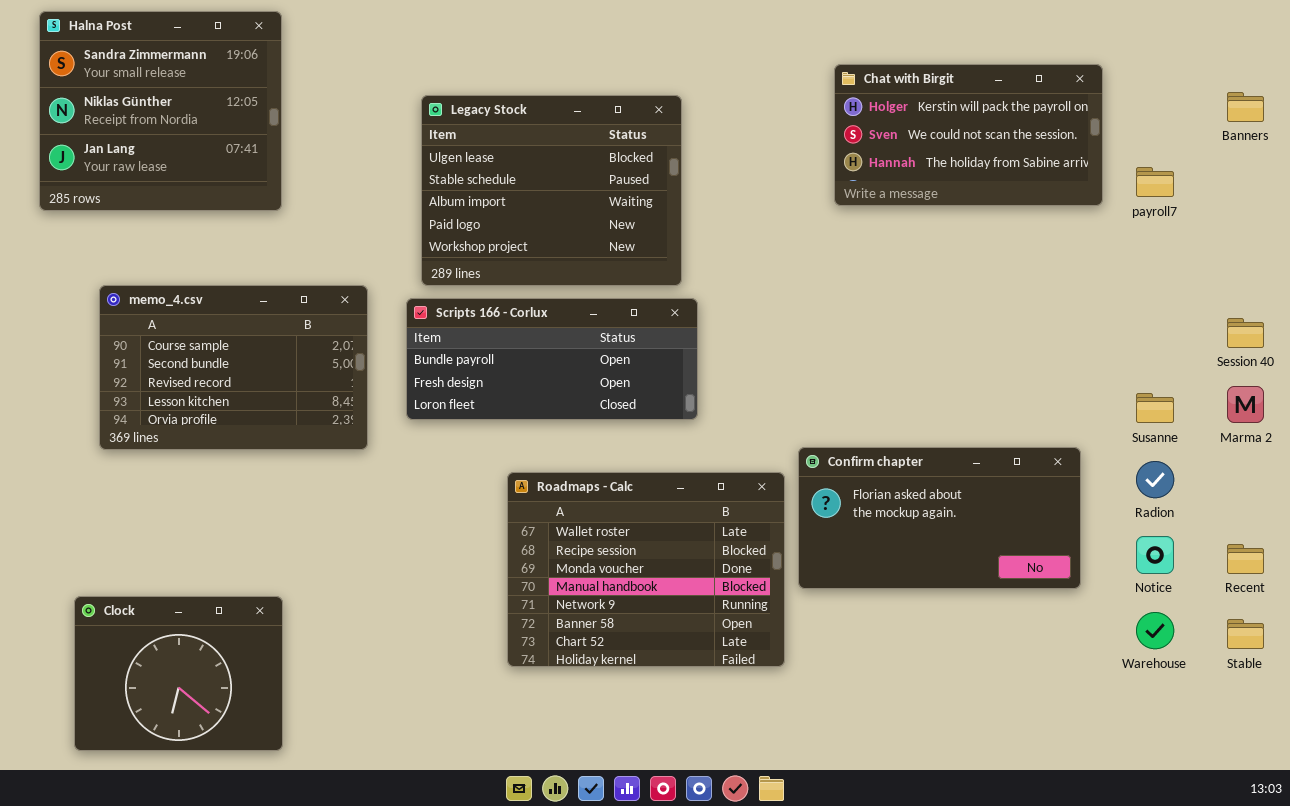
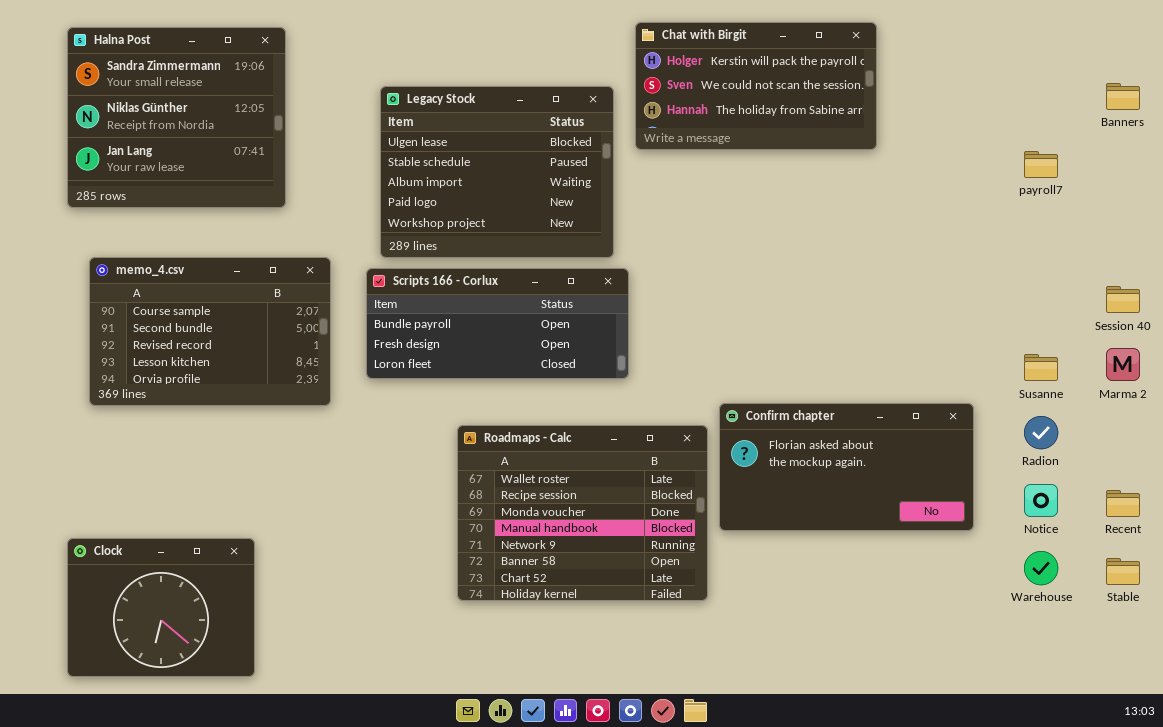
Halna Post: [39,11,282,211] -> [67,27,286,208], moved
Chat with Birgit: [834,64,1103,206] -> [635,22,877,150], moved

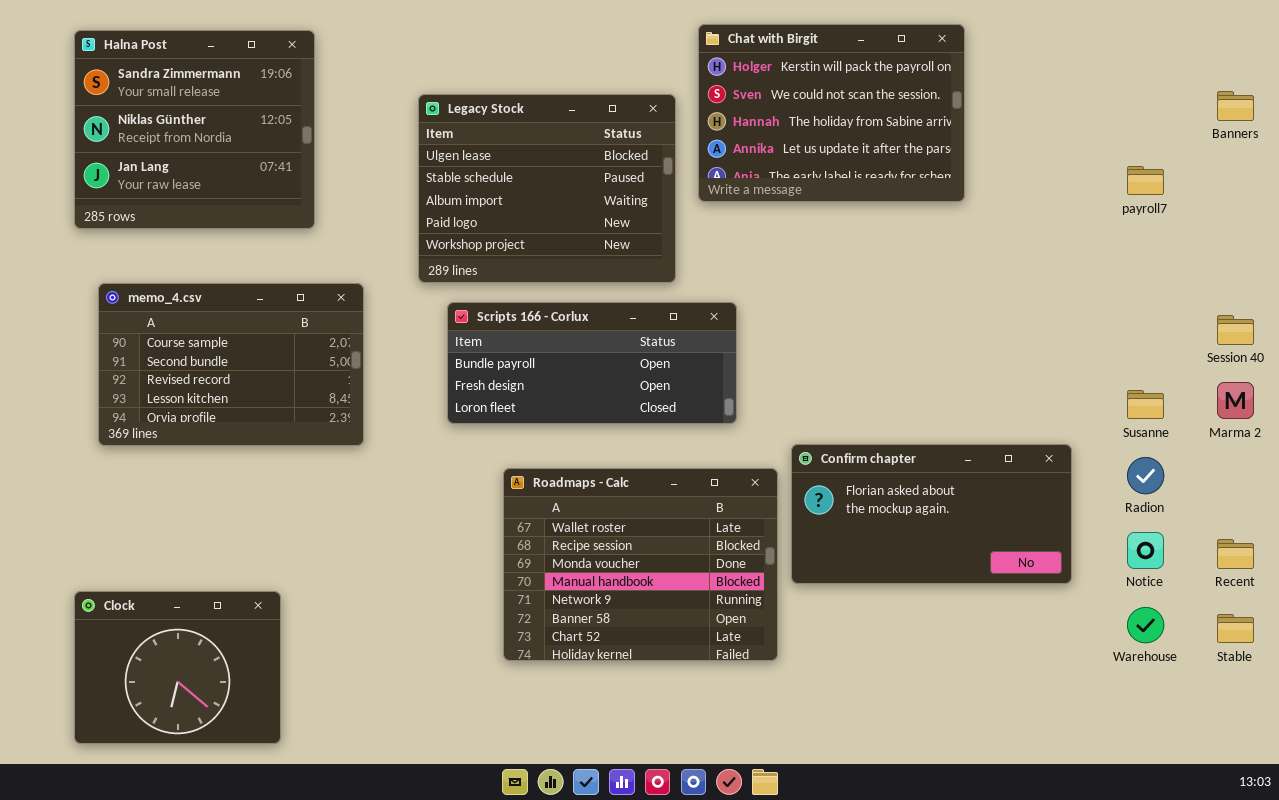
Chat with Birgit: [635,22,877,150] -> [698,24,965,202], resized
Scripts 166 - Corlux: [366,268,629,379] -> [447,302,737,424], moved

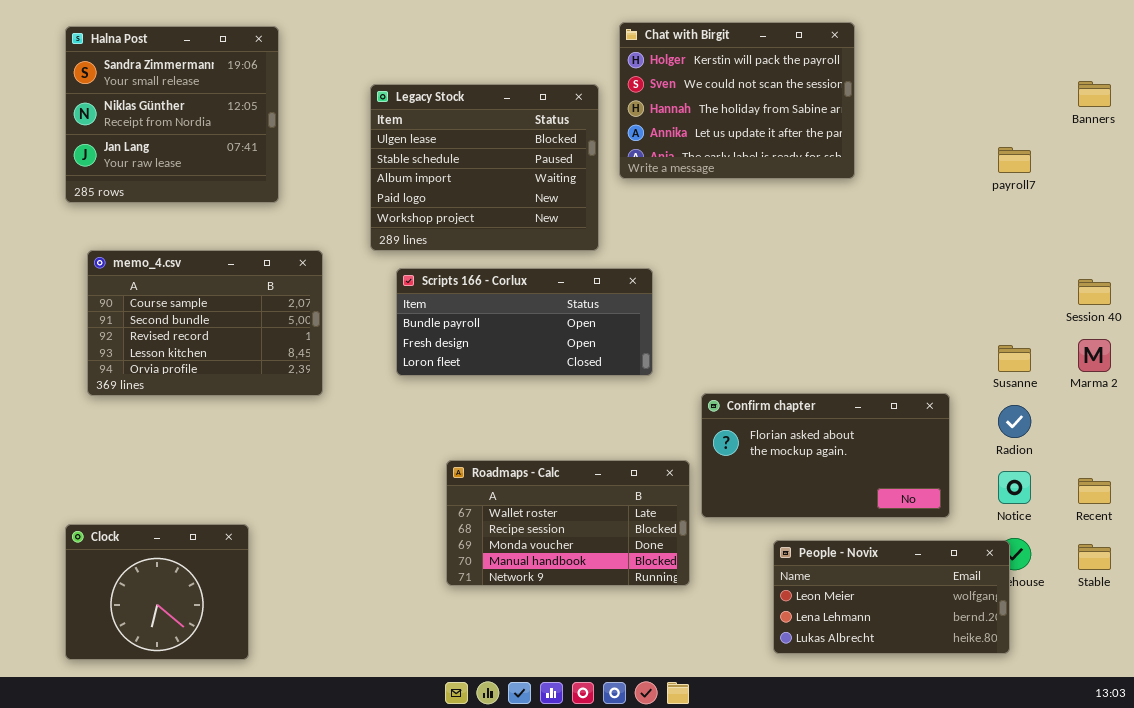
Roadmaps - Calc: [503,468,778,661] -> [446,460,690,586], resized
People - Novix: none -> [773,540,1010,654], opened

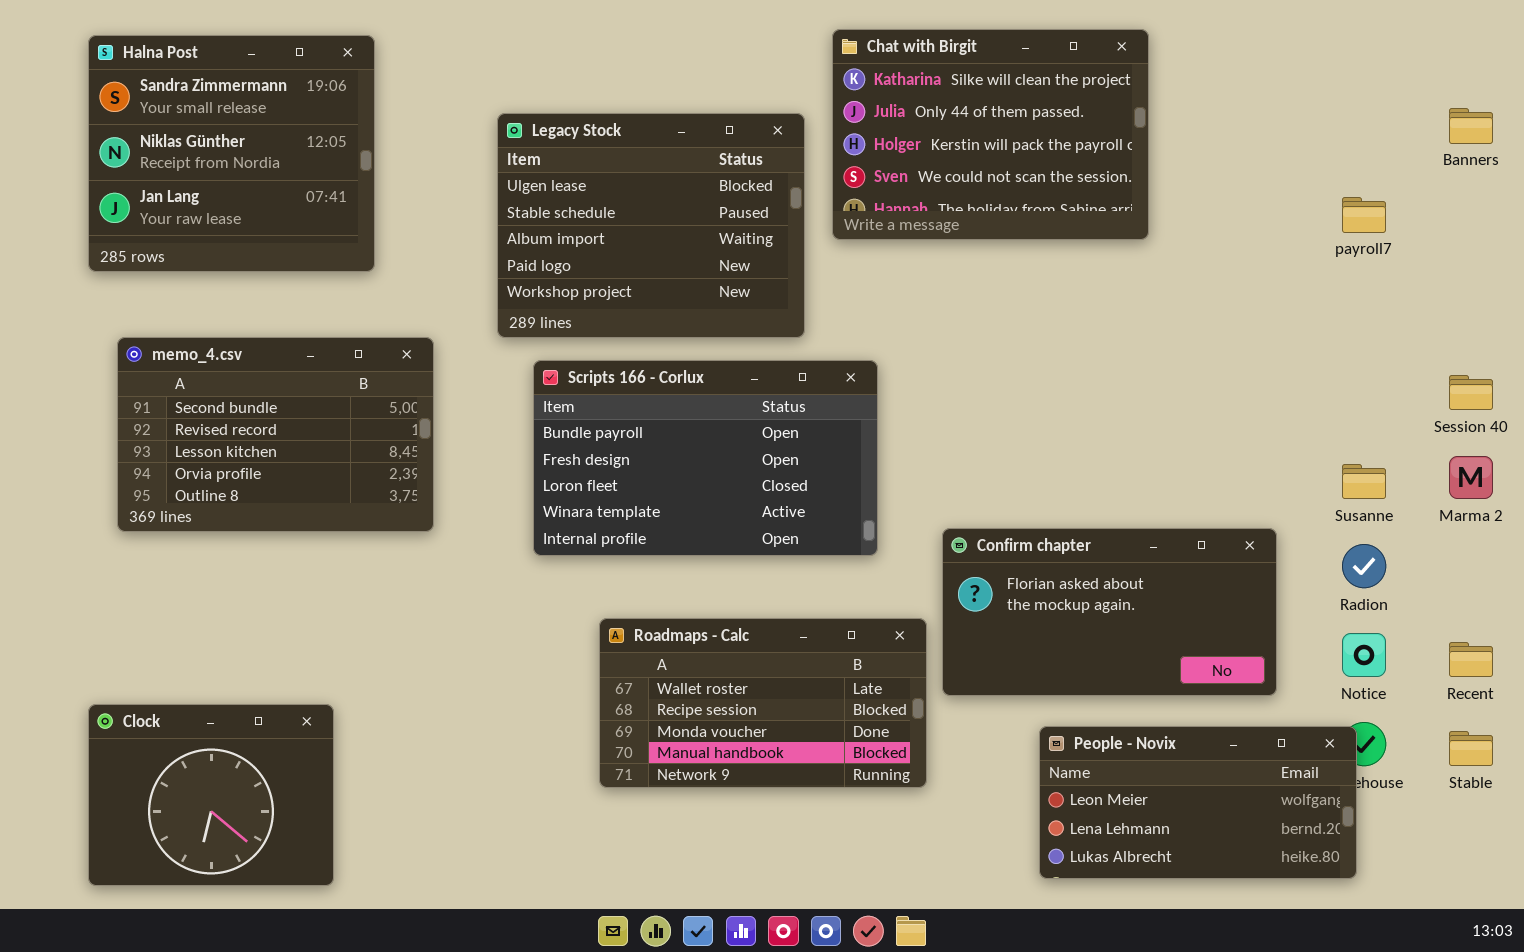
Chat with Birgit: [619,22,855,179] -> [832,29,1149,240], scrolled up 2 rows
memo_4.csv: [87,250,323,396] -> [117,337,434,532], scrolled down 1 row
Scripts 166 - Corlux: [396,268,653,376] -> [533,360,878,556], resized

